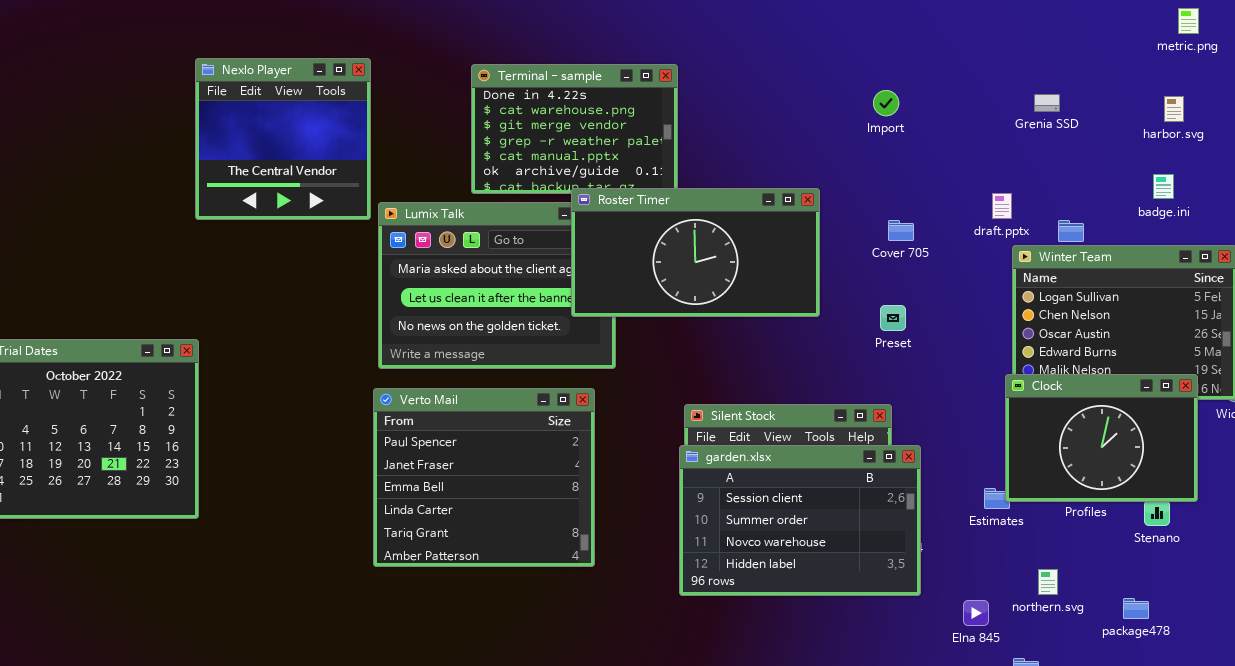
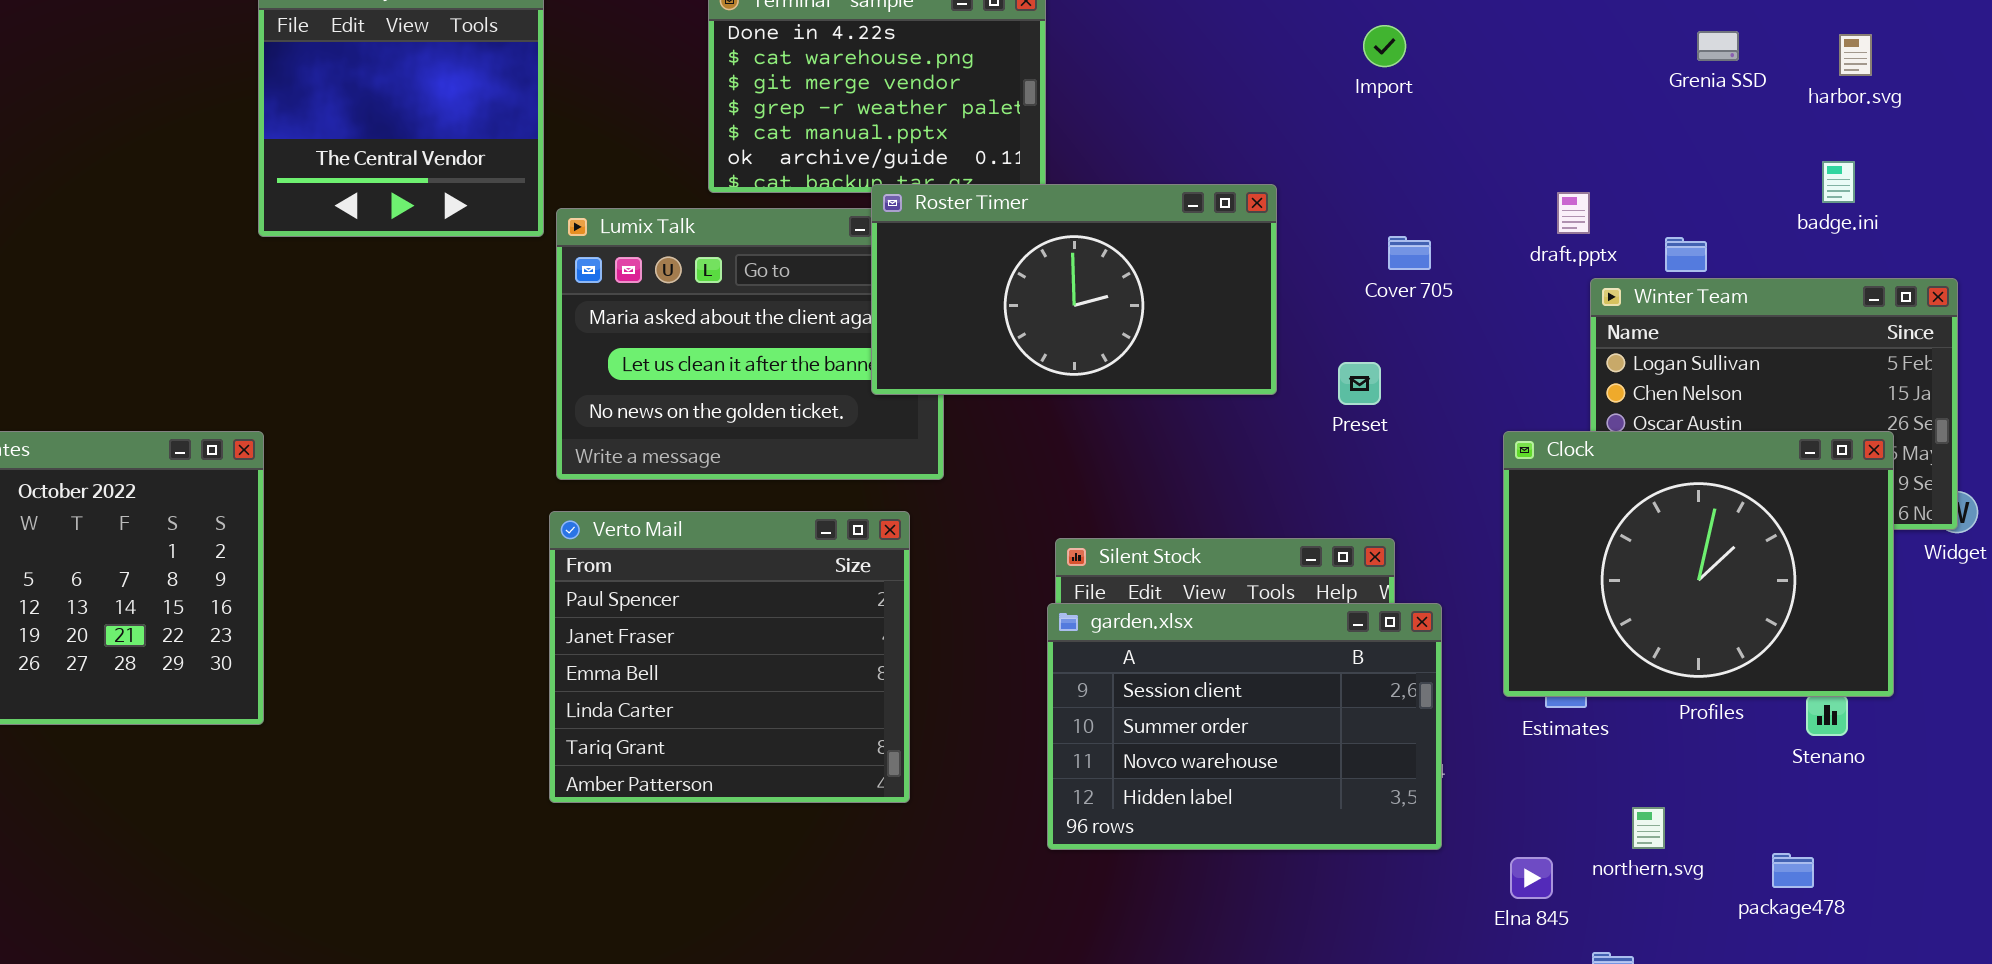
Grenia SSD: [1034,94,1060,112] -> [1697,31,1739,61], moved
Preset: [880,305,906,331] -> [1338,362,1381,405], moved
Clock: [1005,374,1198,502] -> [1503,431,1894,697], resized

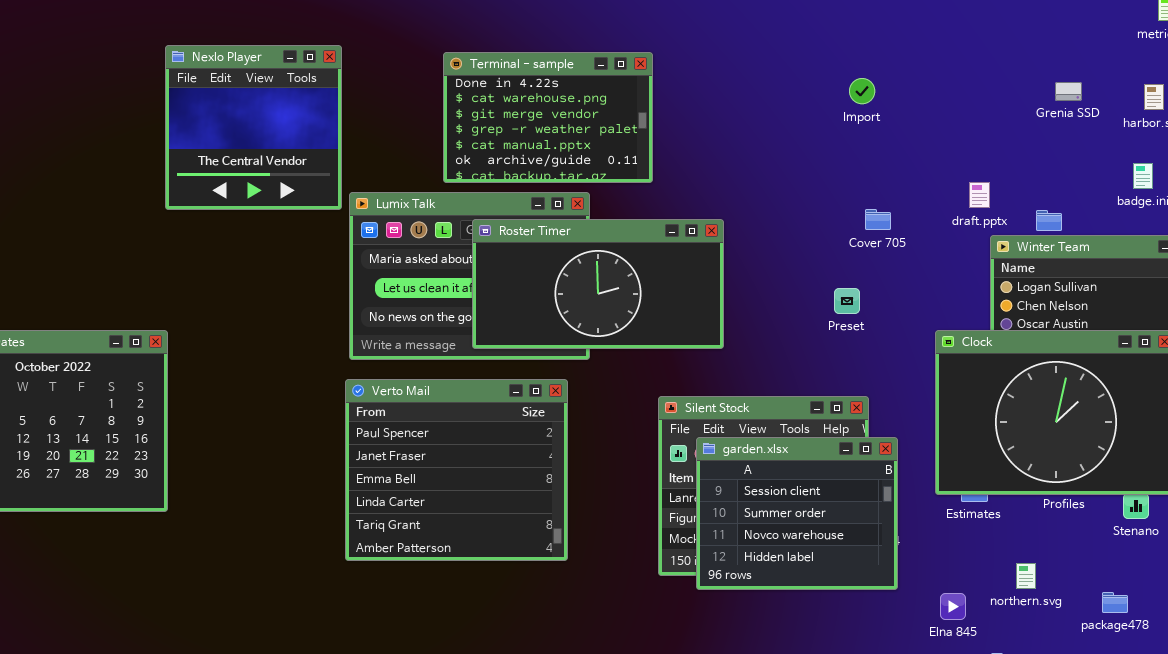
Roster Timer: [871,184,1277,395] -> [472,219,724,349], moved
garden.xlsx: [1047,603,1442,850] -> [696,437,898,590], resized

